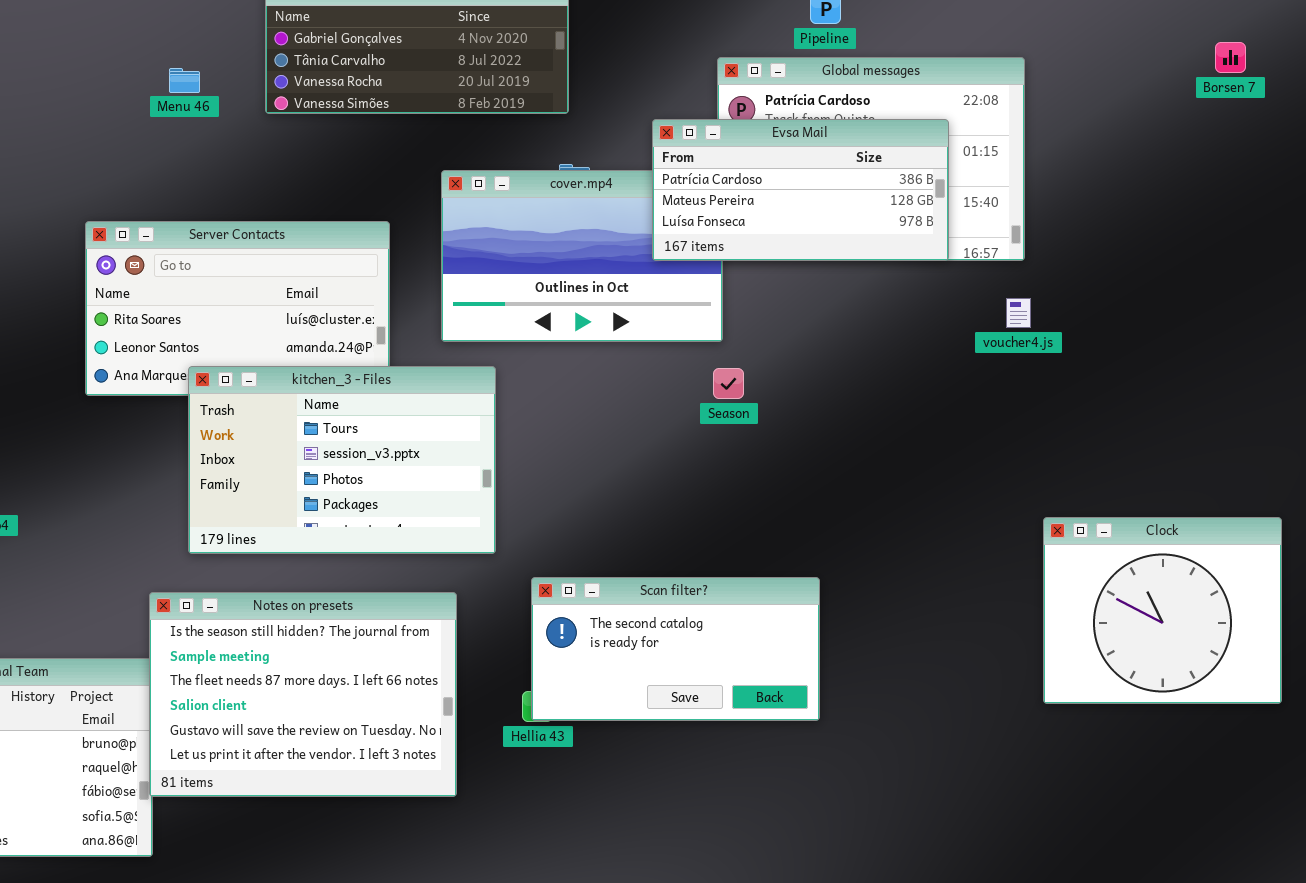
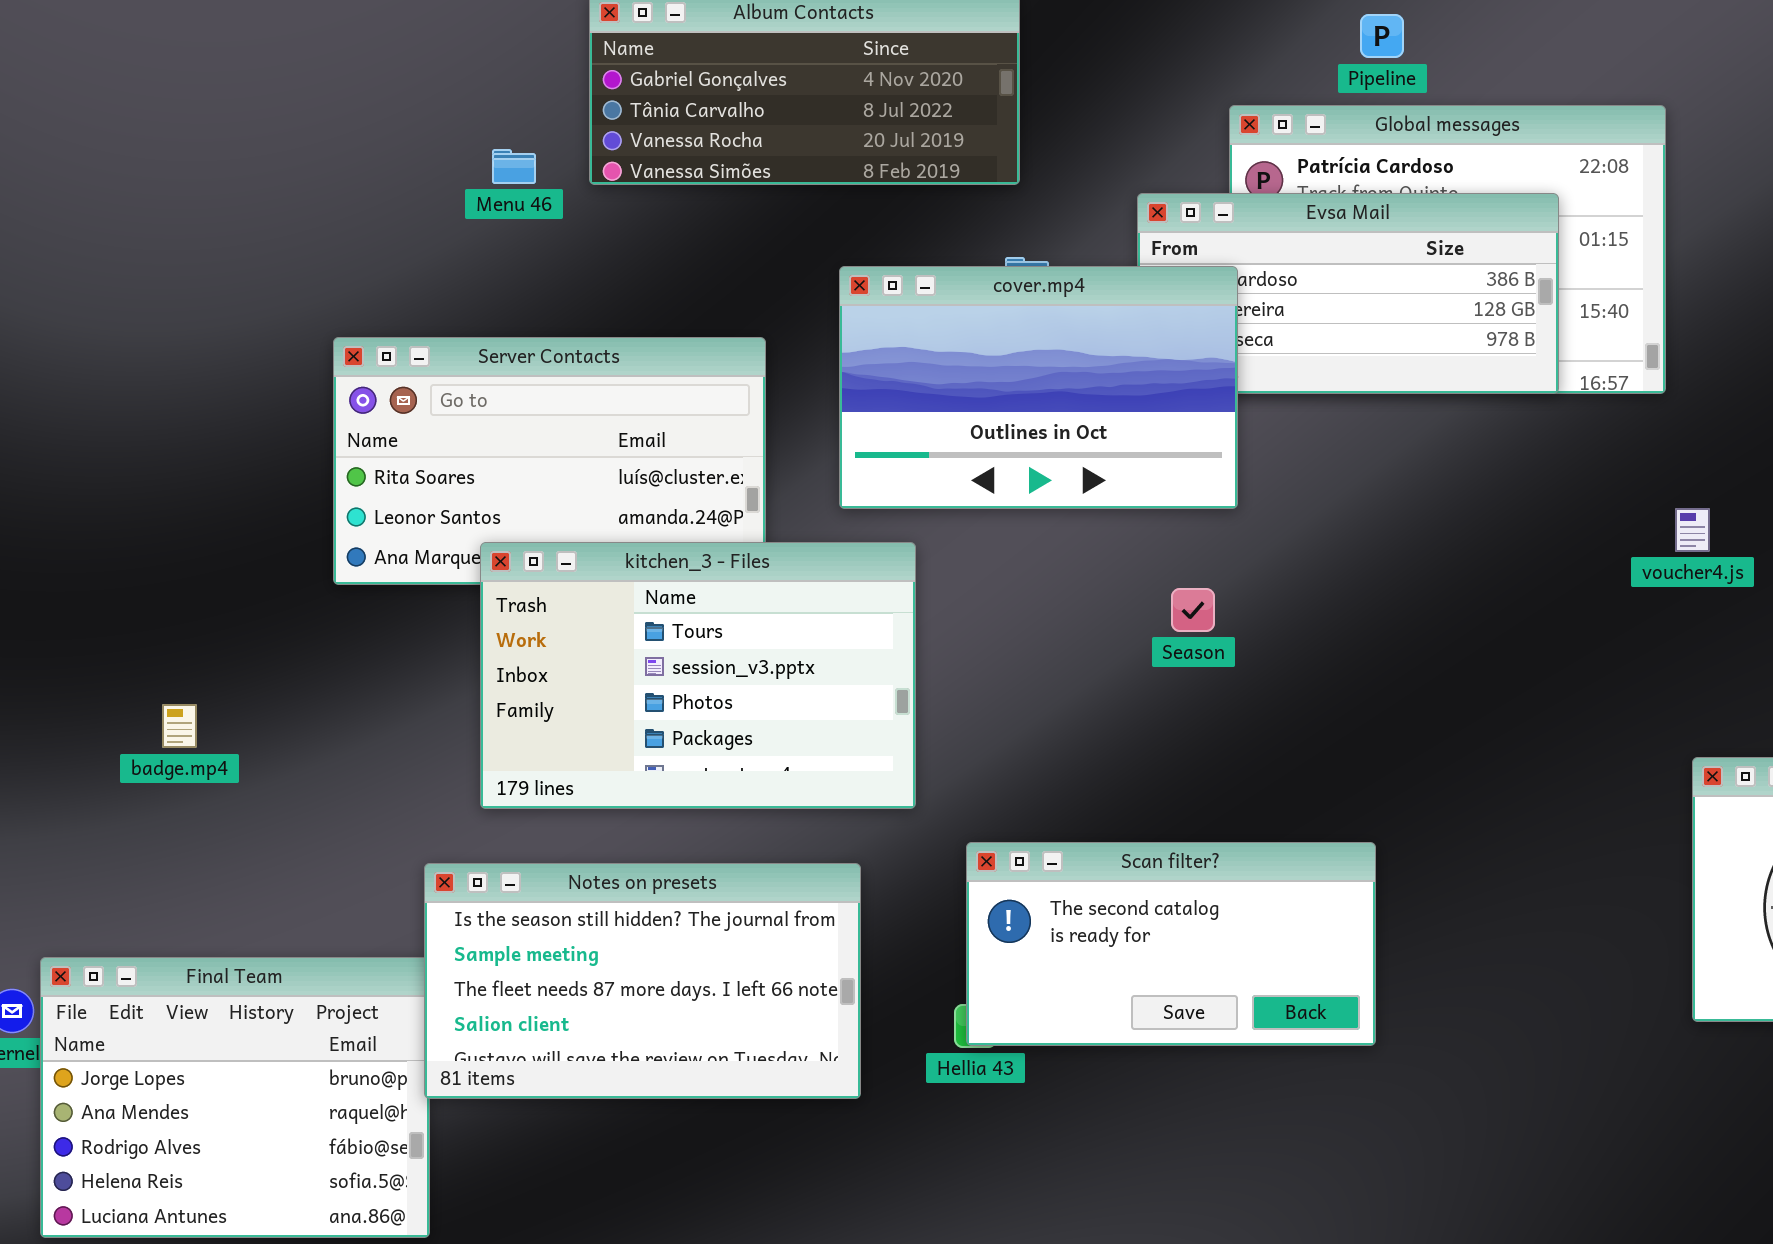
Menu 46: [169,68,200,93] -> [492,149,536,184], moved
cover.mp4: [441,170,723,342] -> [839,266,1238,509], raised
voucher4.js: [1006,298,1031,328] -> [1675,508,1710,552], moved
Season: [713,368,744,399] -> [1171,588,1215,632], moved
Notes on presets: [149,592,457,797] -> [424,863,861,1099], resized

